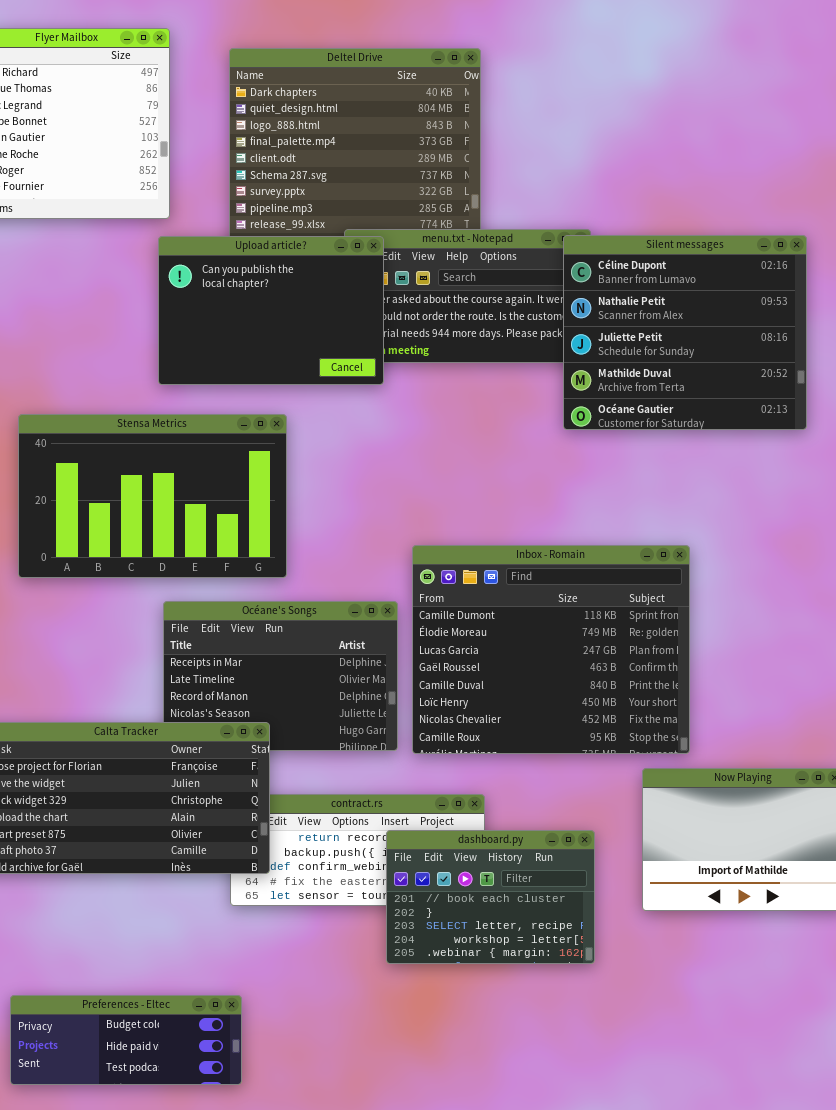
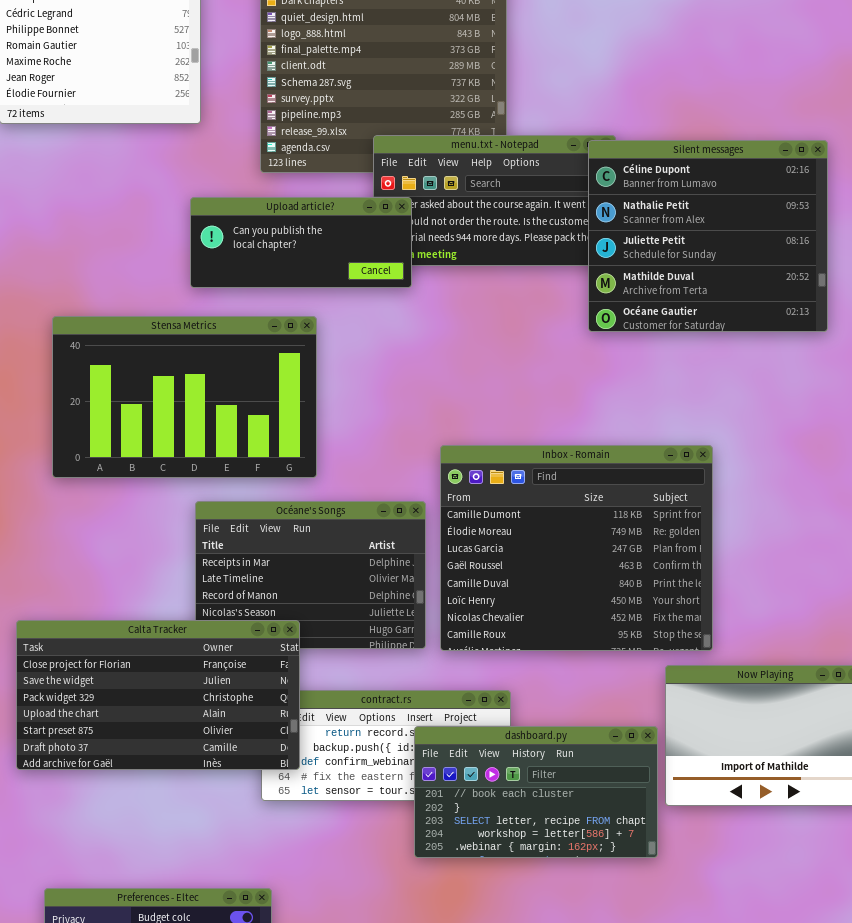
Upload article?: [158,236,384,385] -> [190,197,412,288], resized
dashboard.py: [386,830,595,964] -> [414,726,658,858], resized

